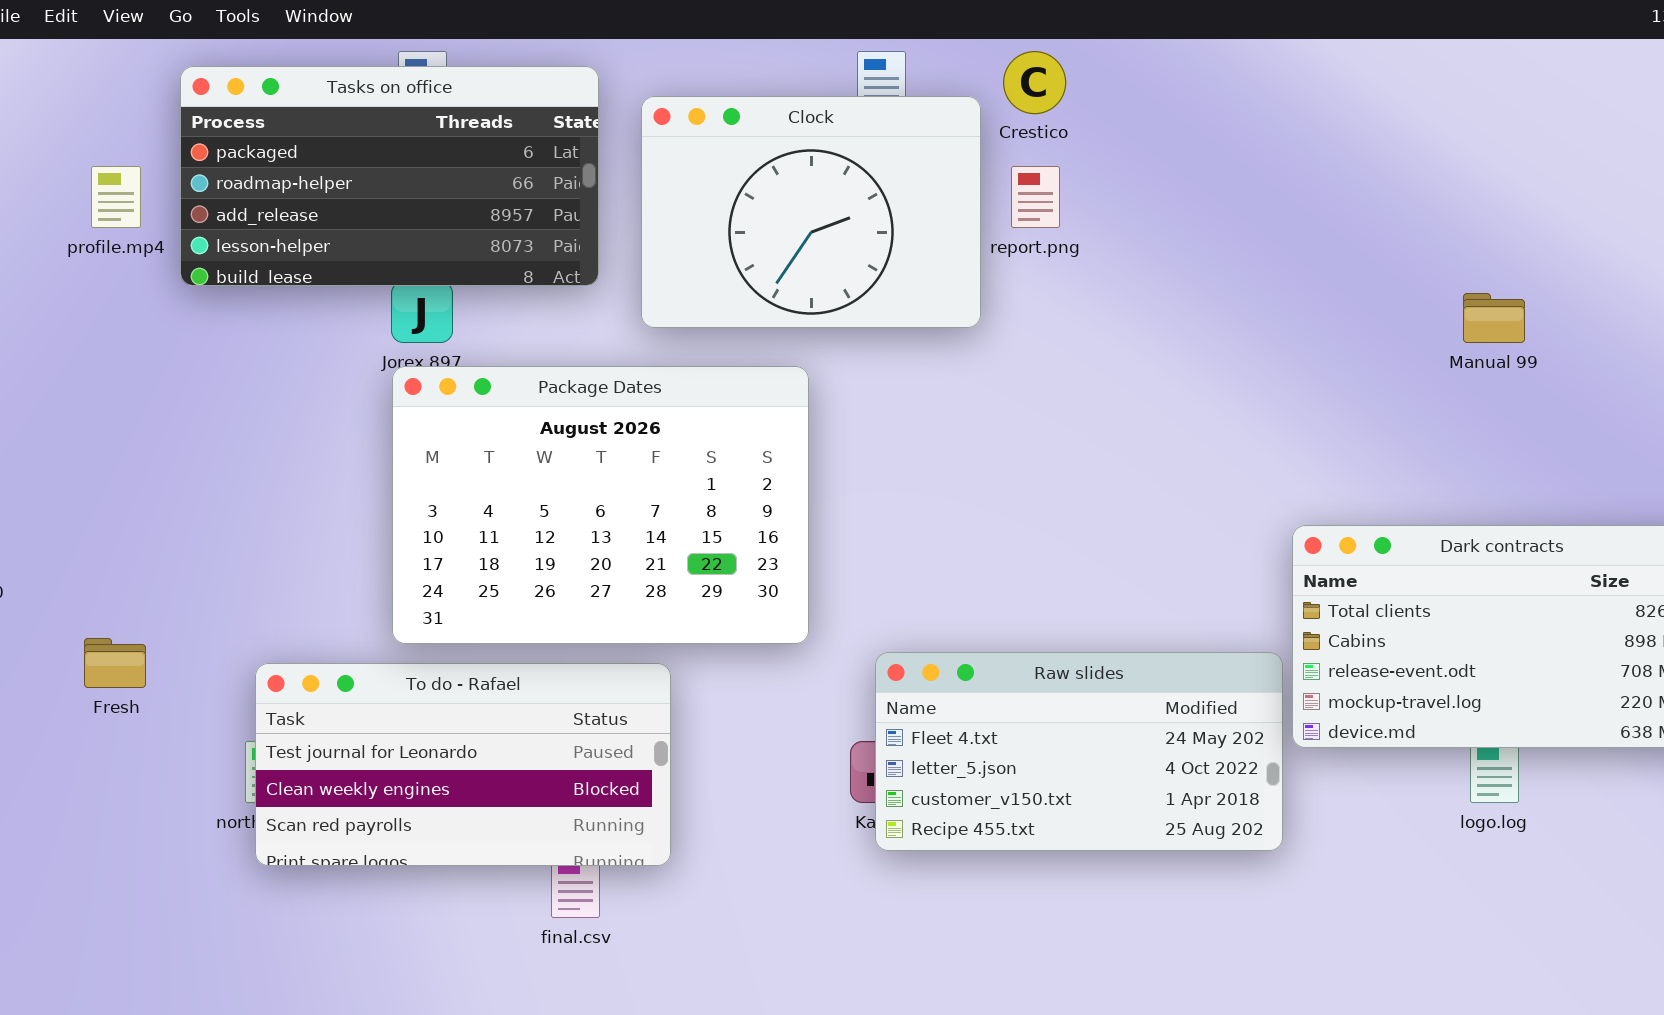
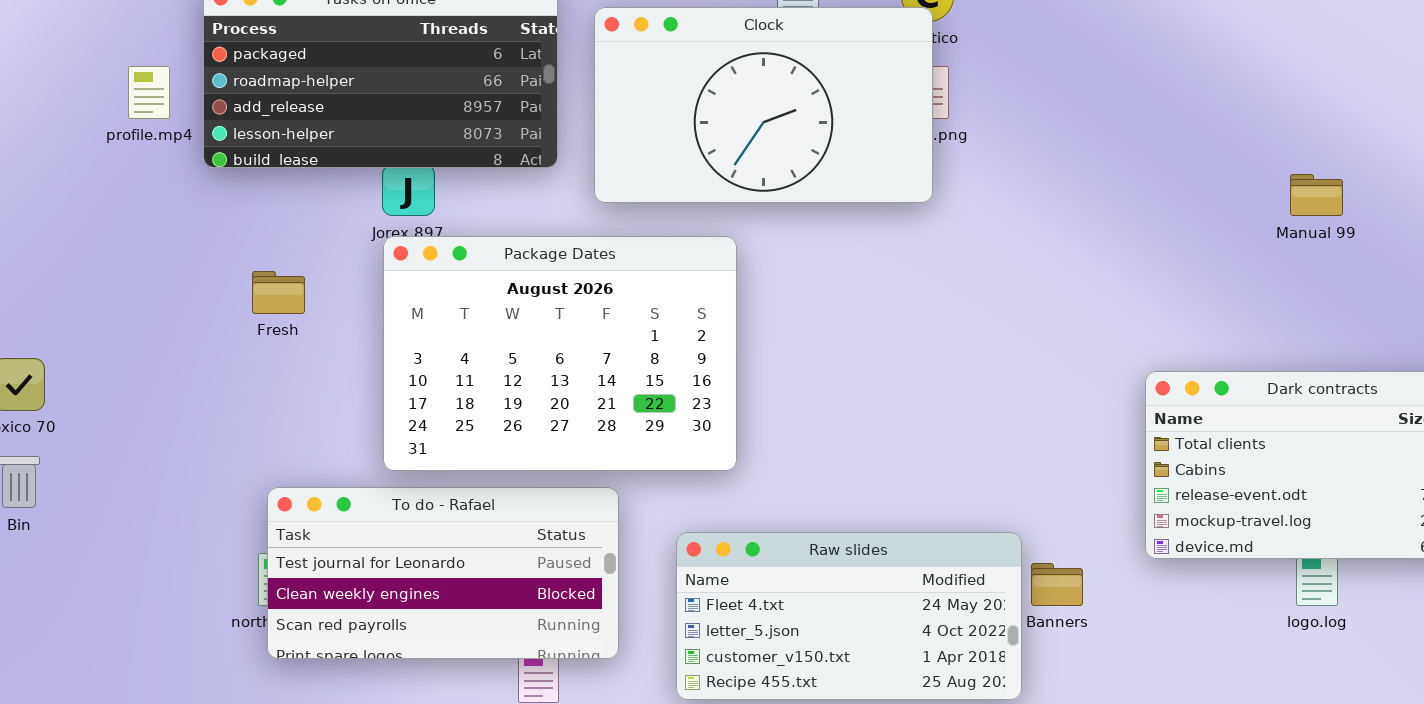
Clock: [641,96,981,328] -> [594,7,933,203], resized
Fresh: [84,638,146,688] -> [252,271,305,314], moved
Raw slides: [875,652,1283,851] -> [676,532,1022,700], moved

